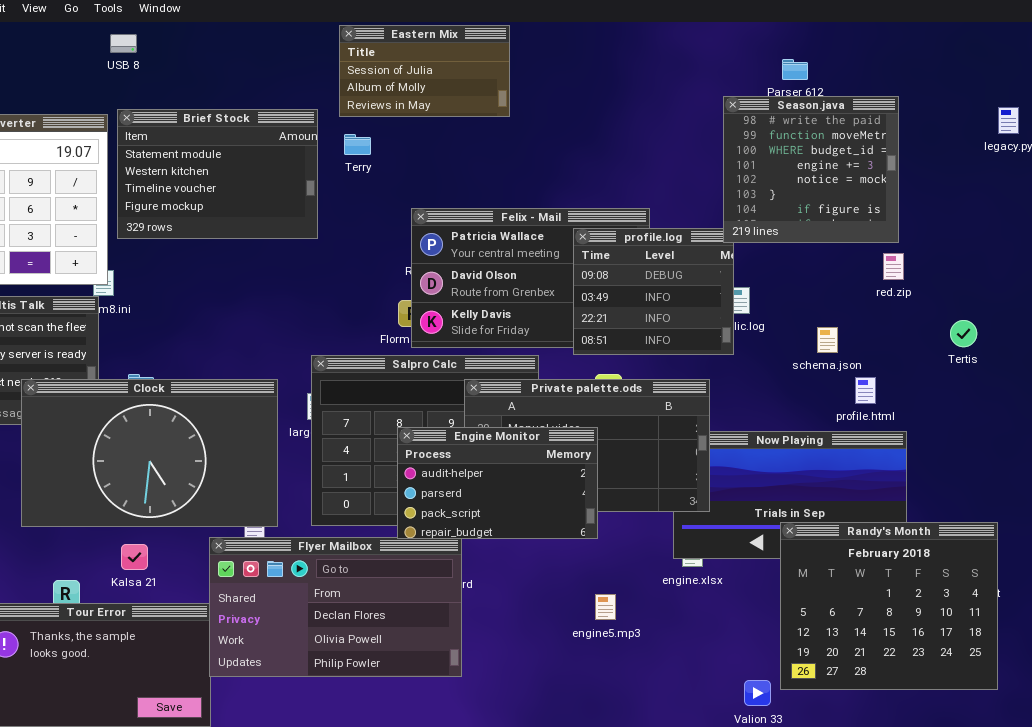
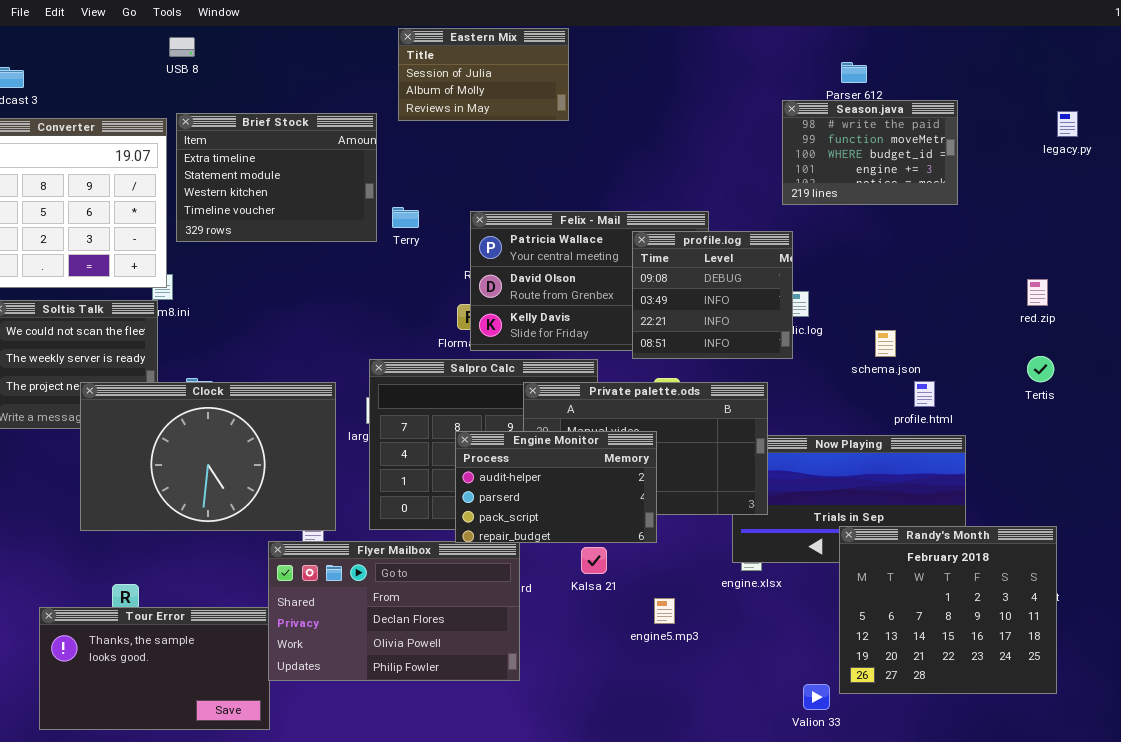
Season.java: [723,96,899,243] -> [782,100,958,205], resized
Brief Stock: [117,109,318,239] -> [176,113,377,242], scrolled up 1 row
Terry: [344,134,371,155] -> [392,207,419,228], moved
red.zip: [883,253,904,280] -> [1027,279,1048,306], moved
Tertis: [950,320,977,347] -> [1027,356,1054,382], moved
Kalsa 21: [121,544,148,570] -> [581,547,607,574], moved

